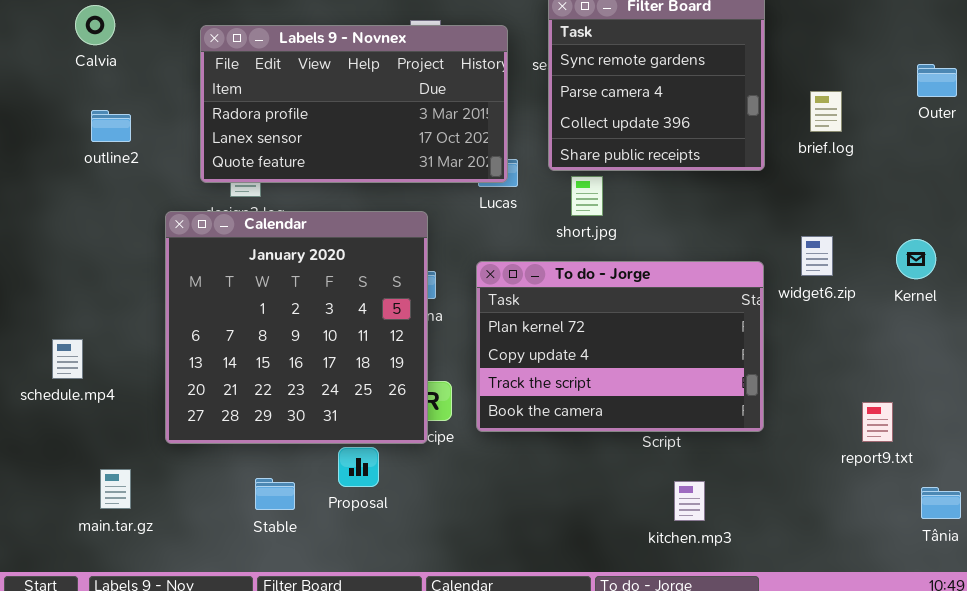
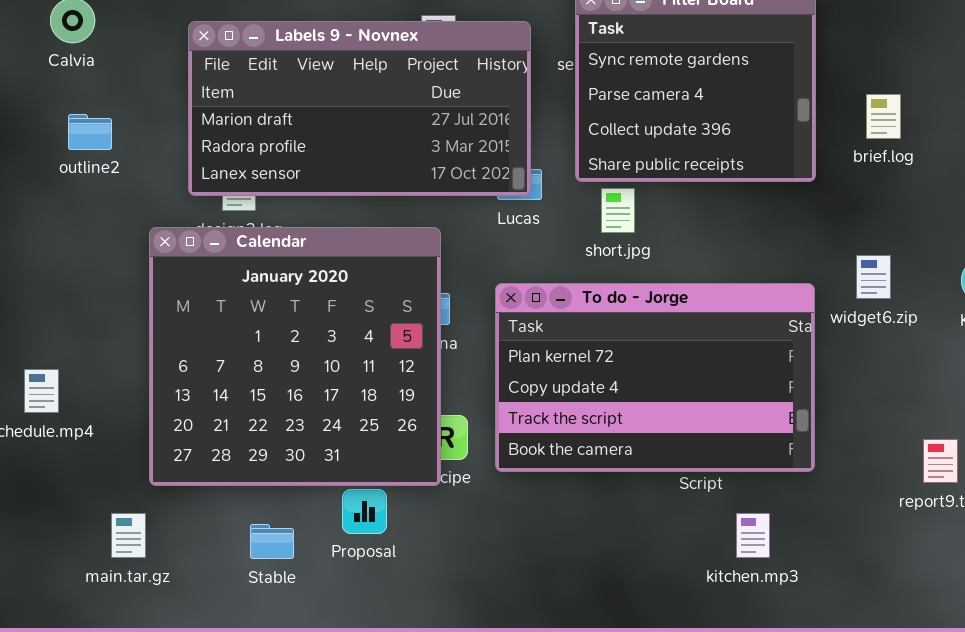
Labels 9 - Novnex: [200,25,508,183] -> [188,21,531,196], scrolled up 1 row
main.tar.gz: [100,469,131,509] -> [111,513,146,558], moved
kitchen.mp3: [674,481,705,521] -> [736,513,770,558], moved

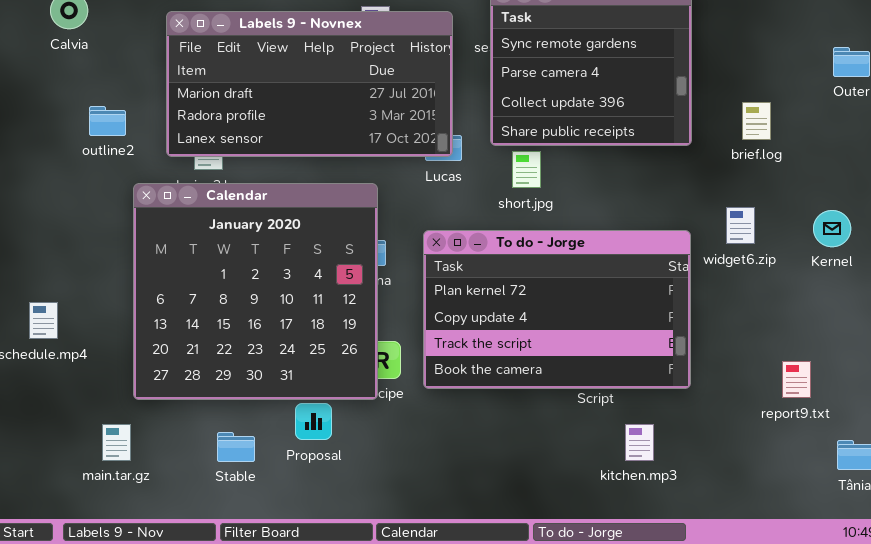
brief.log: [866,94,901,139] -> [742,102,771,140], moved
outline2: [68,114,112,150] -> [89,106,126,136], moved

